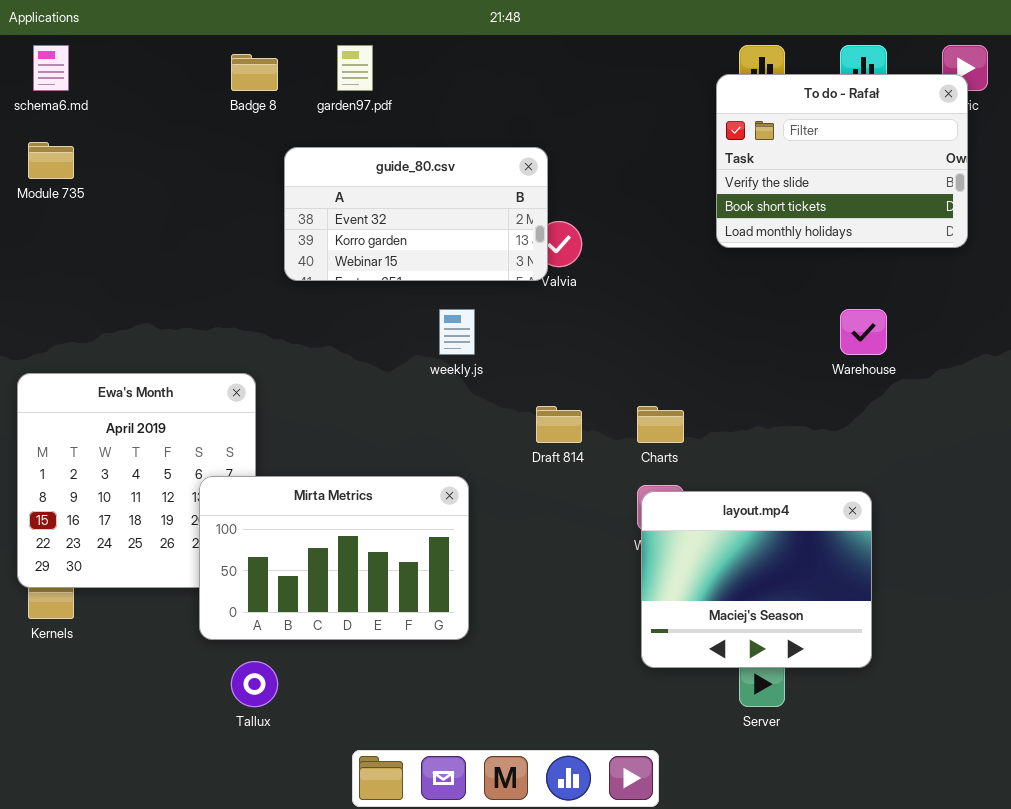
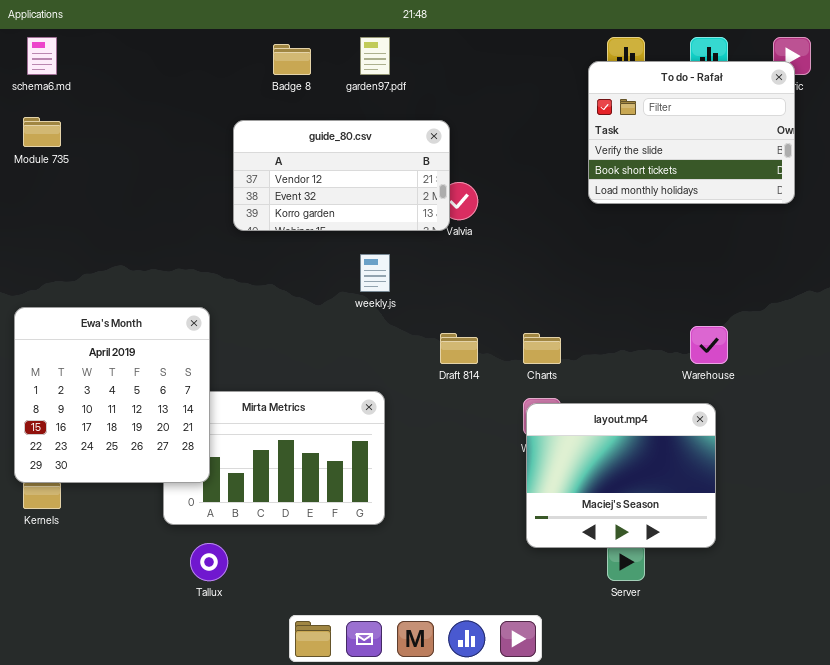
garden97.pdf: [337,45,373,91] -> [360,37,390,75], moved
Badge 8: [231,54,278,91] -> [273,44,311,75], moved
guide_80.csv: [284,147,548,281] -> [233,120,450,231], scrolled up 1 row
Warehouse: [840,309,887,355] -> [690,326,728,364], moved
Ewa's Month: [17,373,256,588] -> [14,307,210,483], raised

